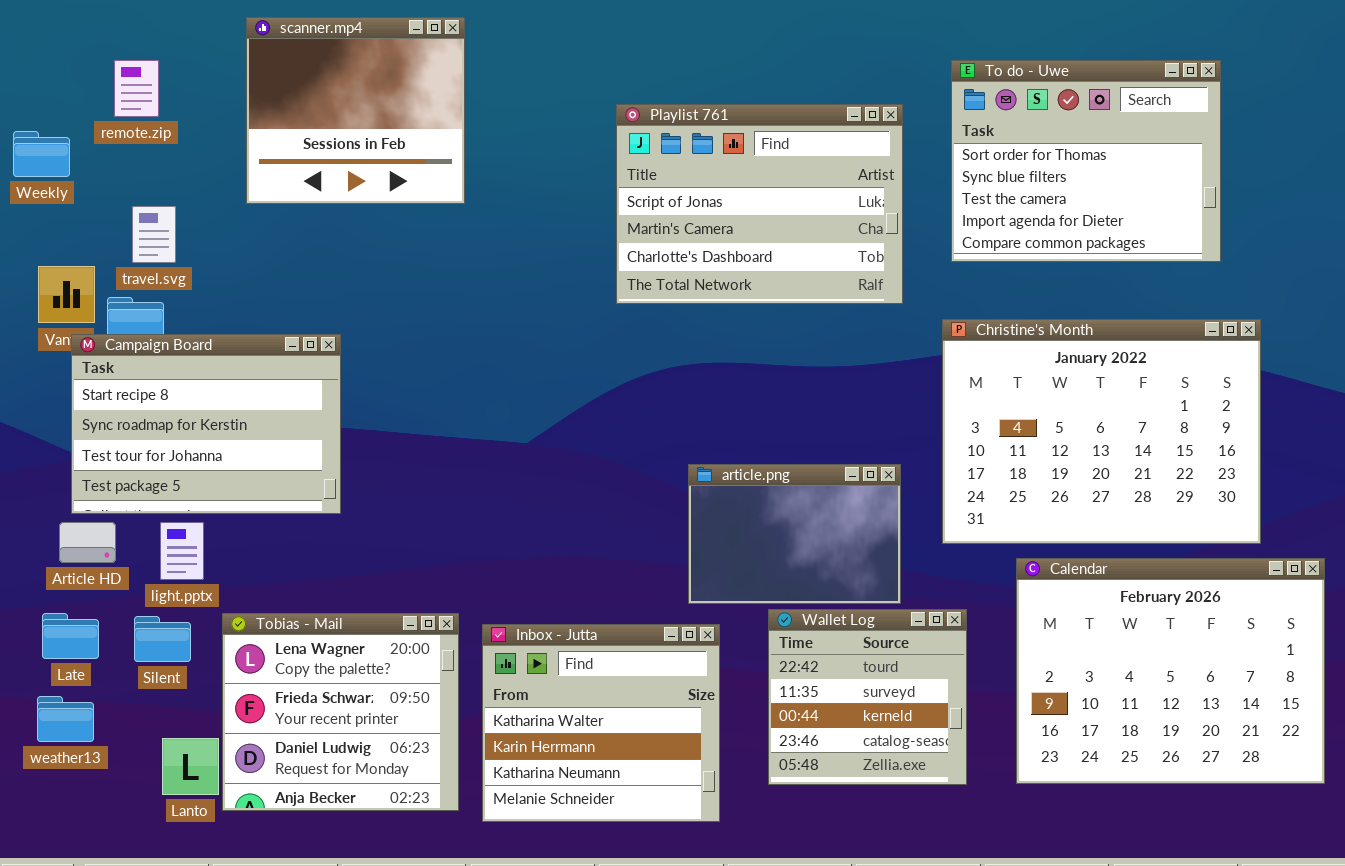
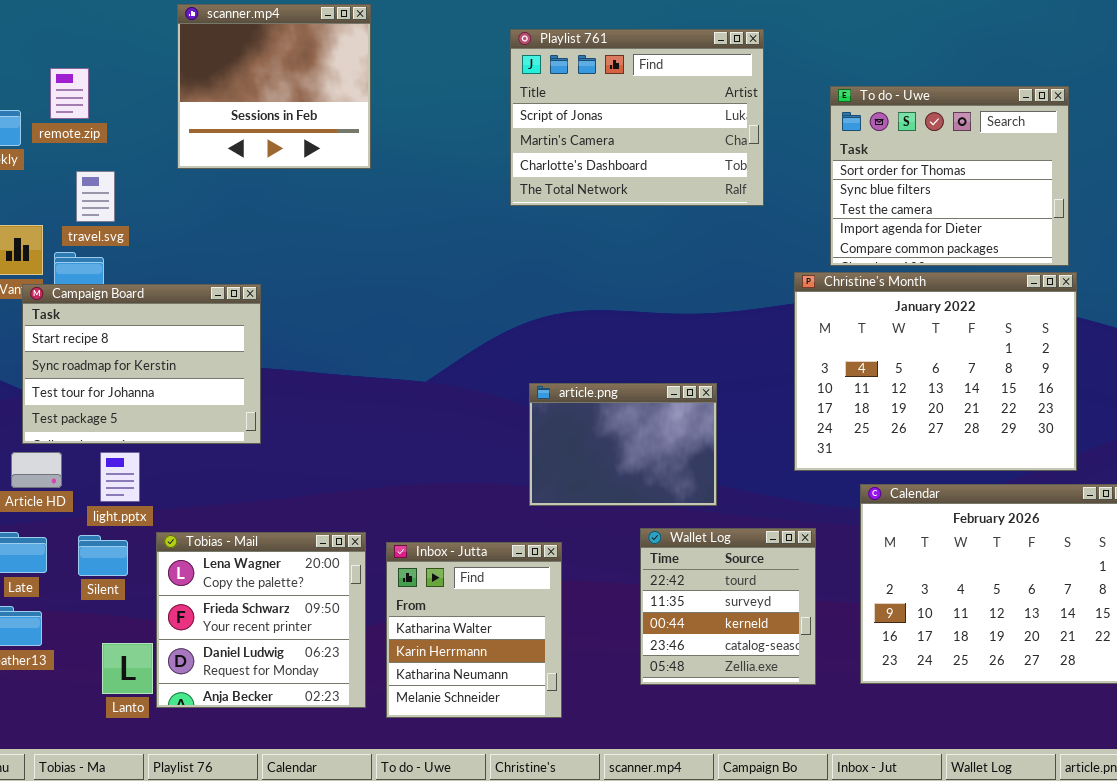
remote.zip: [114,60,159,117] -> [50,68,89,119], moved
To do - Uwe: [951,60,1221,262] -> [830,86,1069,266], moved
Playlist 761: [616,104,903,304] -> [510,29,764,206], moved
article.png: [688,464,901,604] -> [529,383,717,506], moved
Inbox - Jutta: [482,624,720,822] -> [386,542,562,718], resized

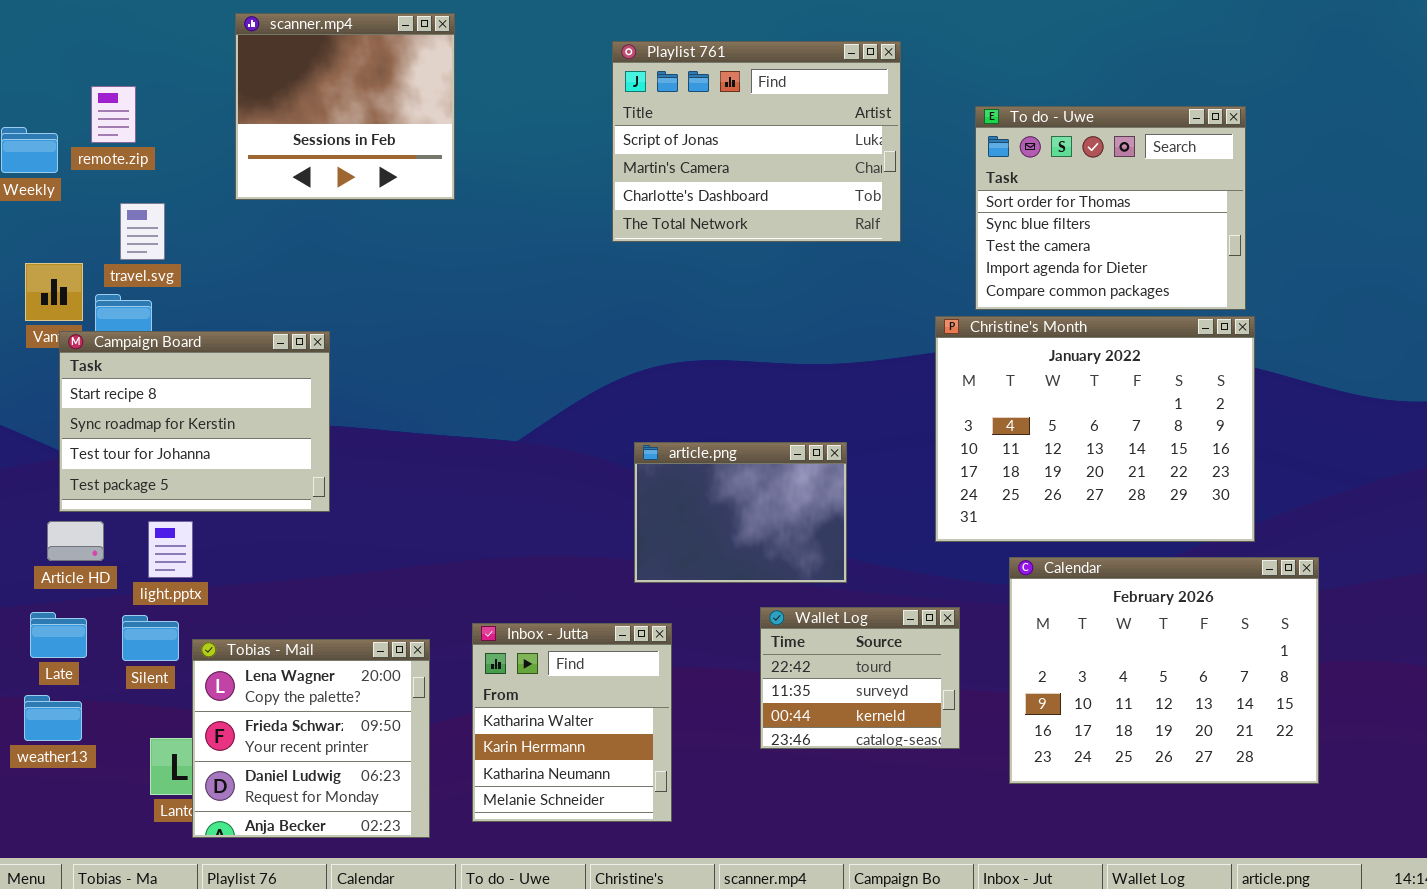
Wallet Log: [640,528,816,685] -> [760,607,960,749], resized
Tobias - Mail: [156,532,366,708] -> [192,639,430,838], moved

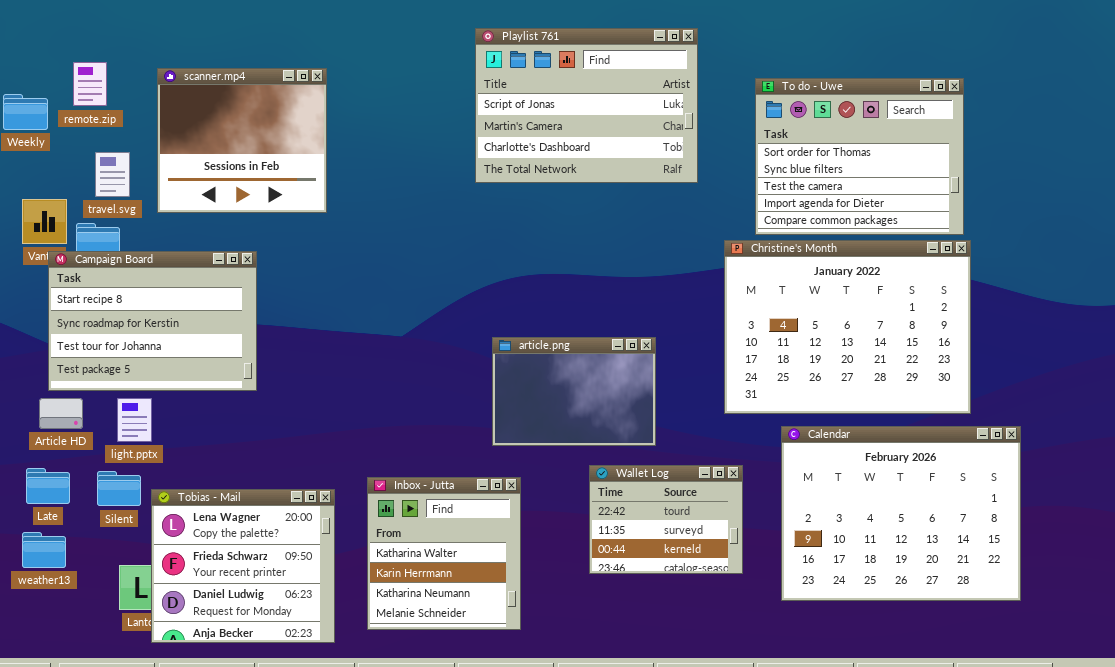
scanner.mp4: [235,13,455,200] -> [157,68,327,213], moved

